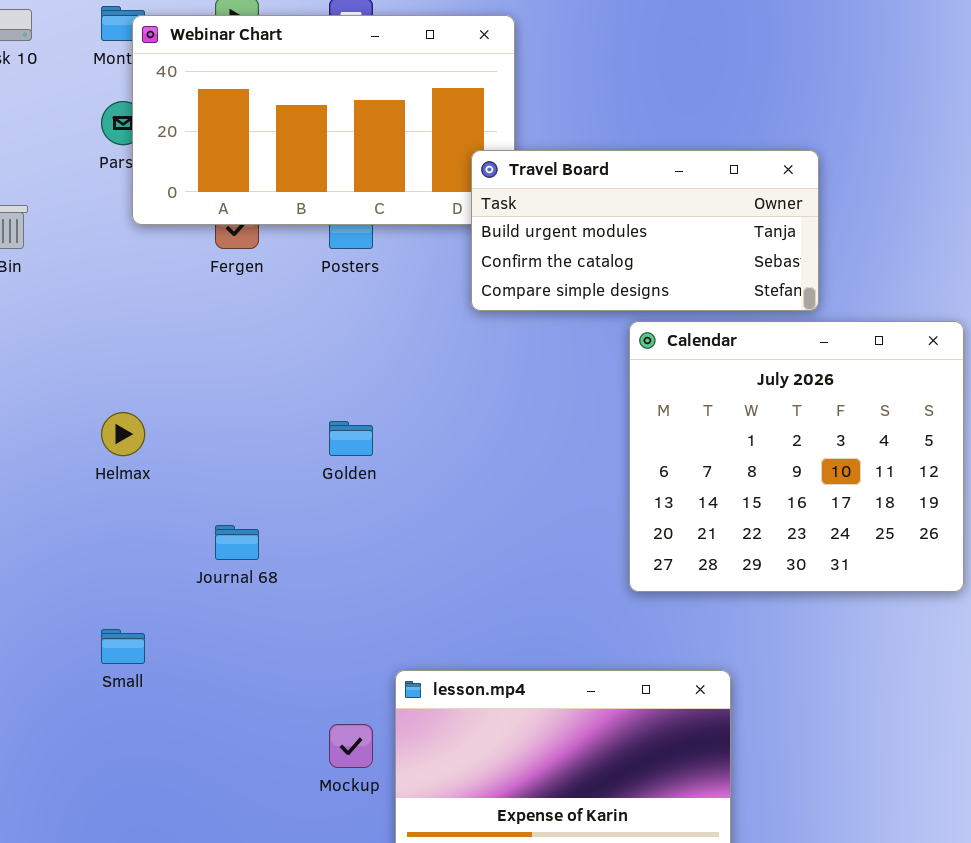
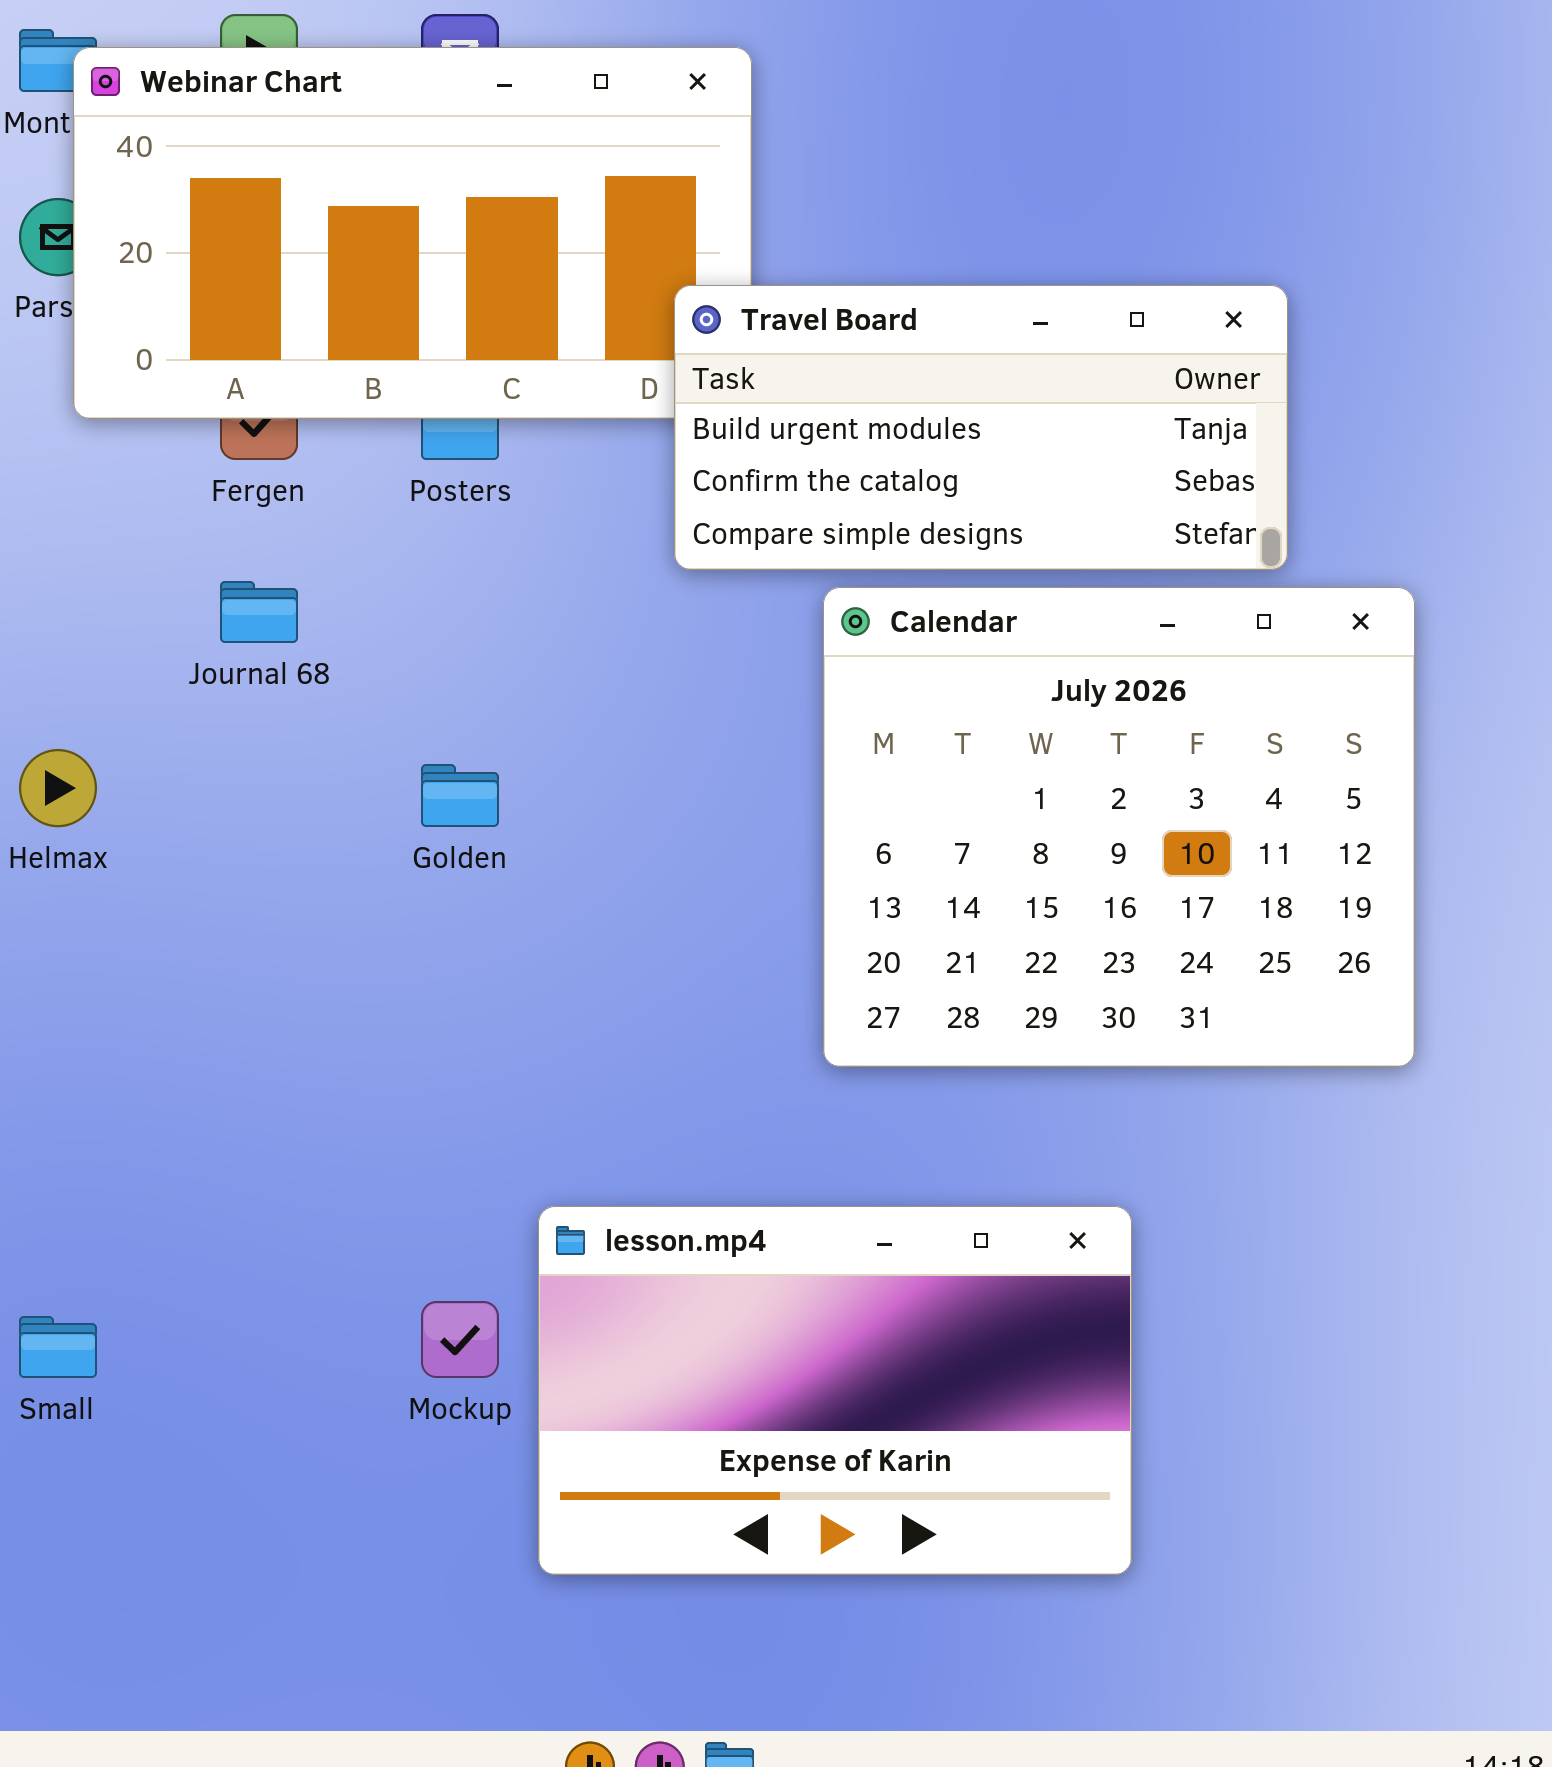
Calendar: [629,321,964,592] -> [823,587,1415,1067], moved
Journal 68: [215,525,259,560] -> [220,581,298,643], moved
Small: [101,629,145,664] -> [19,1316,97,1378], moved

